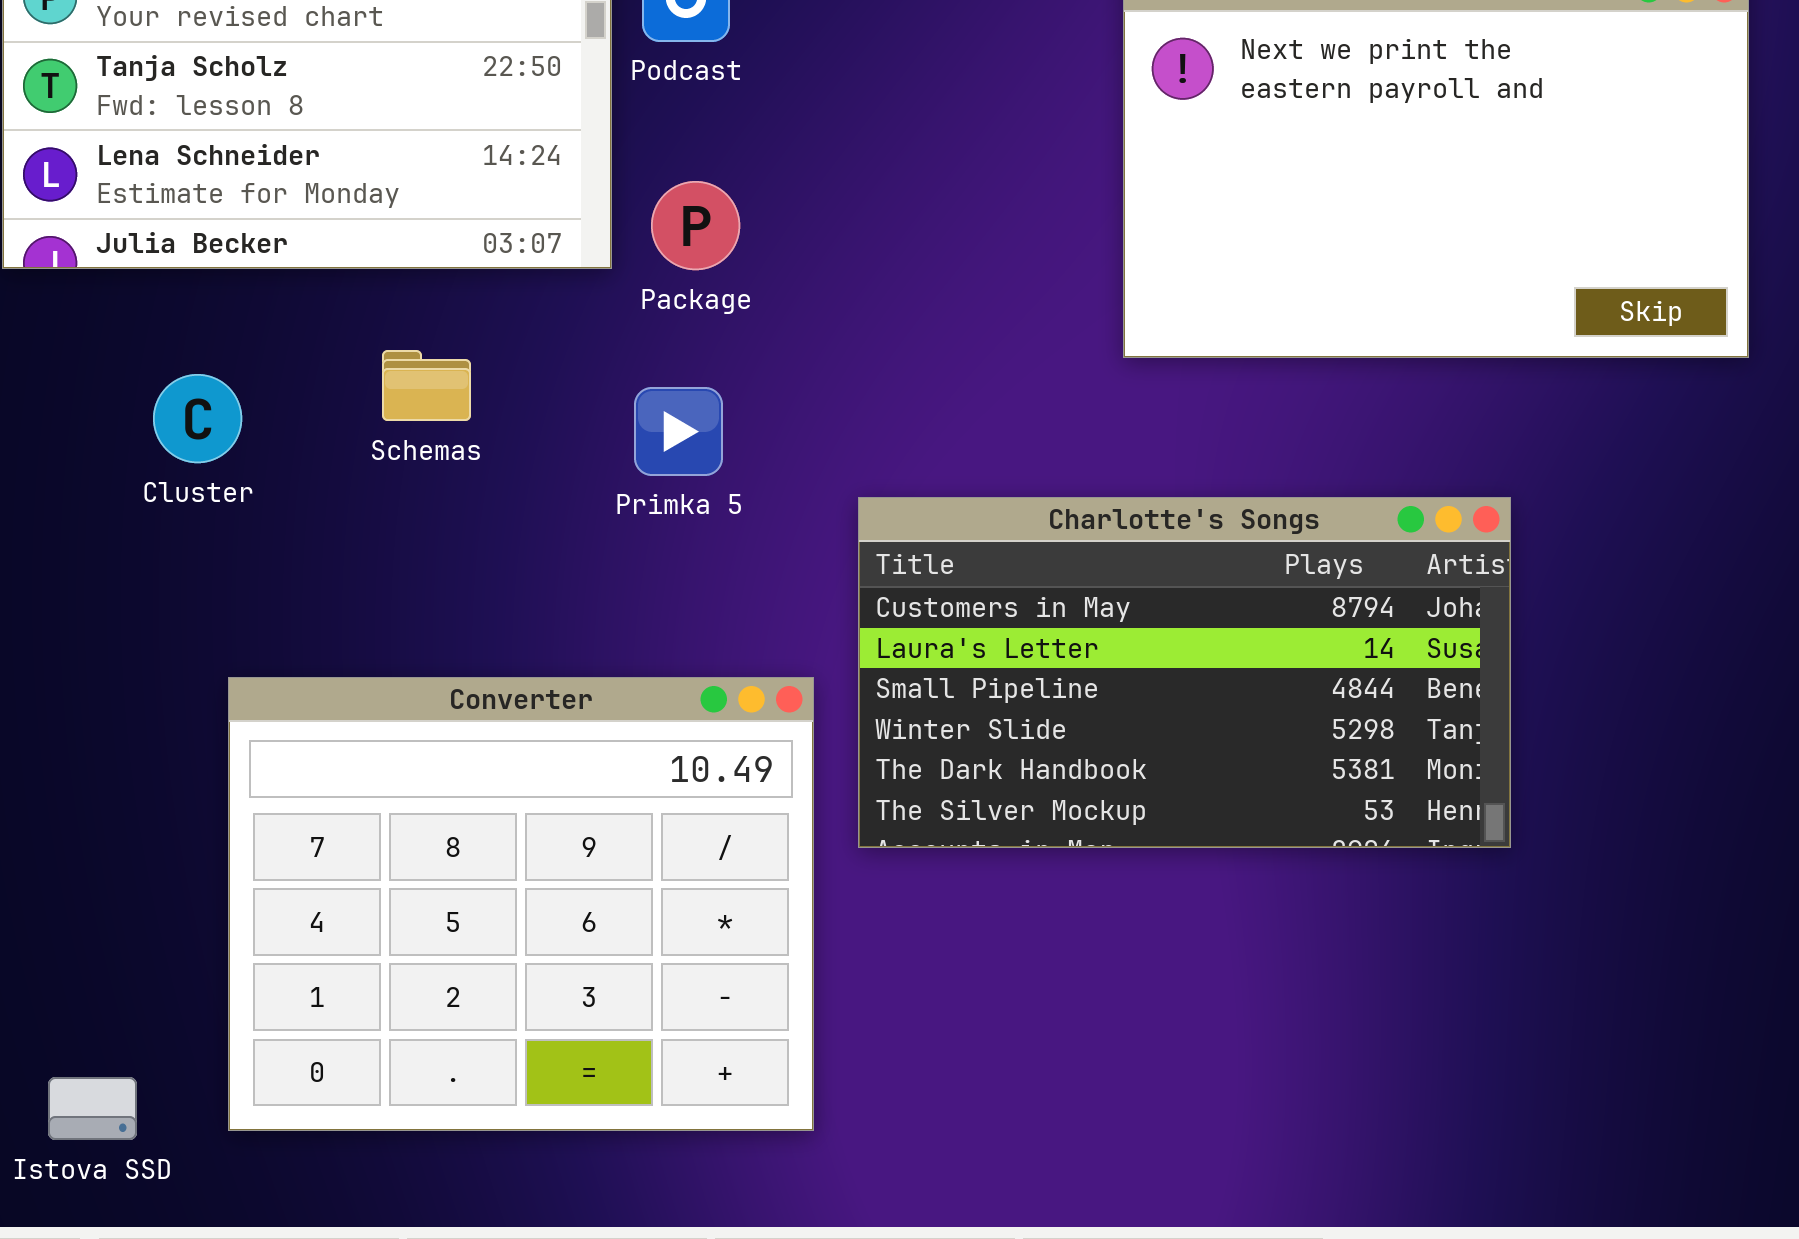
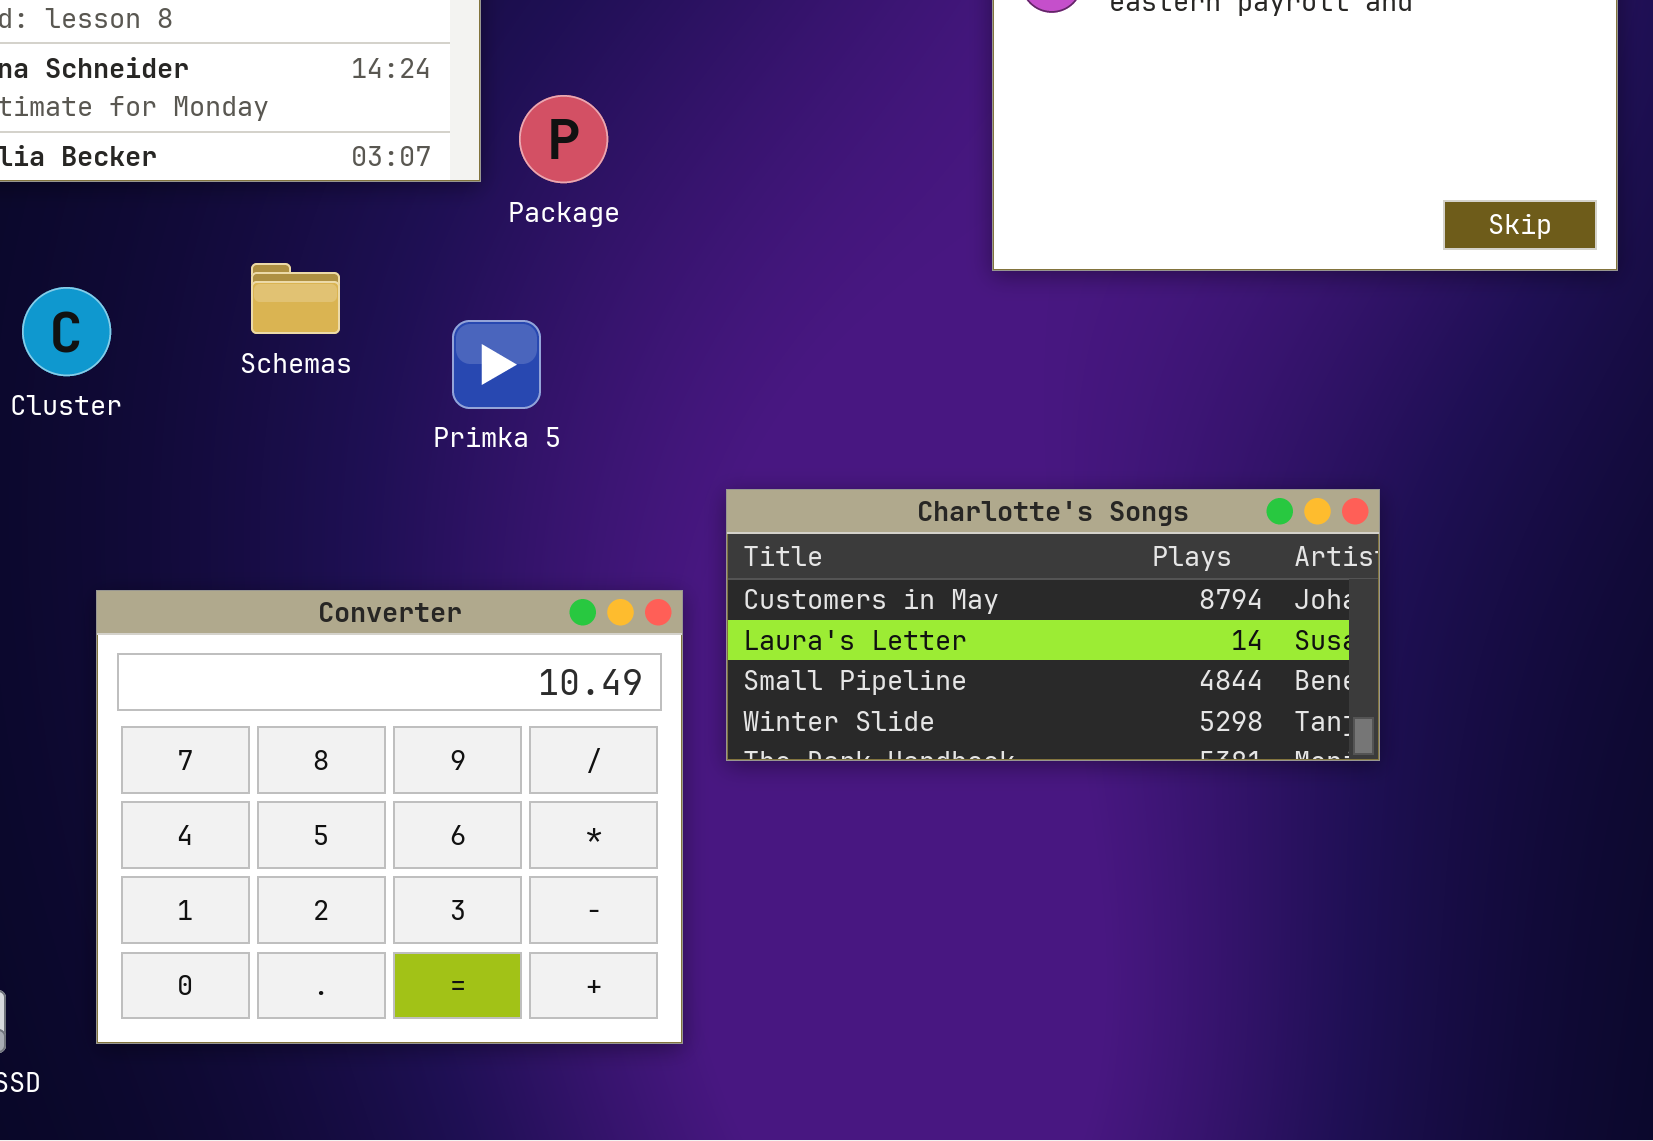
Primka 5: [634,387,723,476] -> [452,320,541,409], moved
Charlotte's Songs: [858,497,1511,848] -> [726,489,1380,761], resized

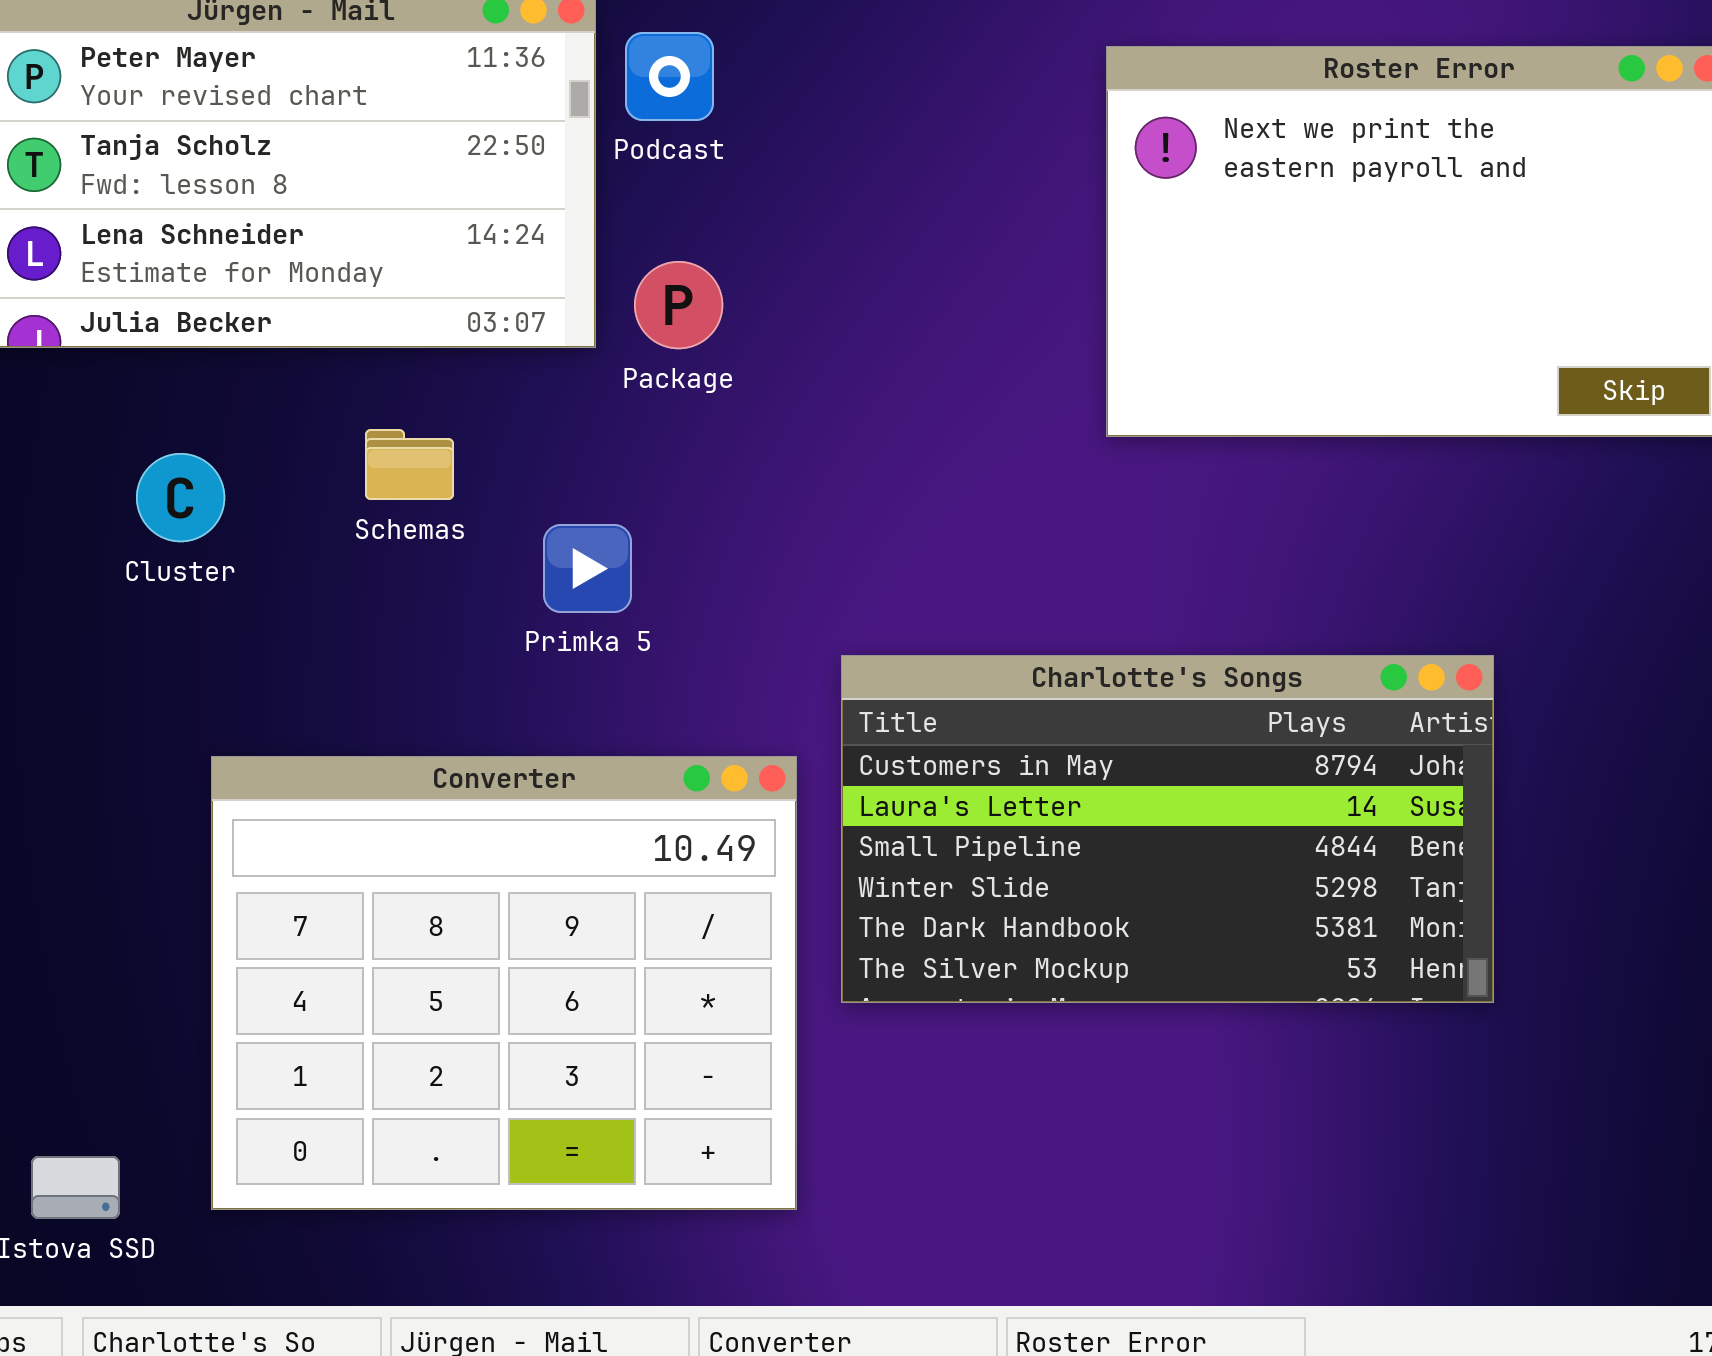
Primka 5: [452,320,541,409] -> [543,524,632,613], moved
Charlotte's Songs: [726,489,1380,761] -> [841,655,1494,1003], resized

